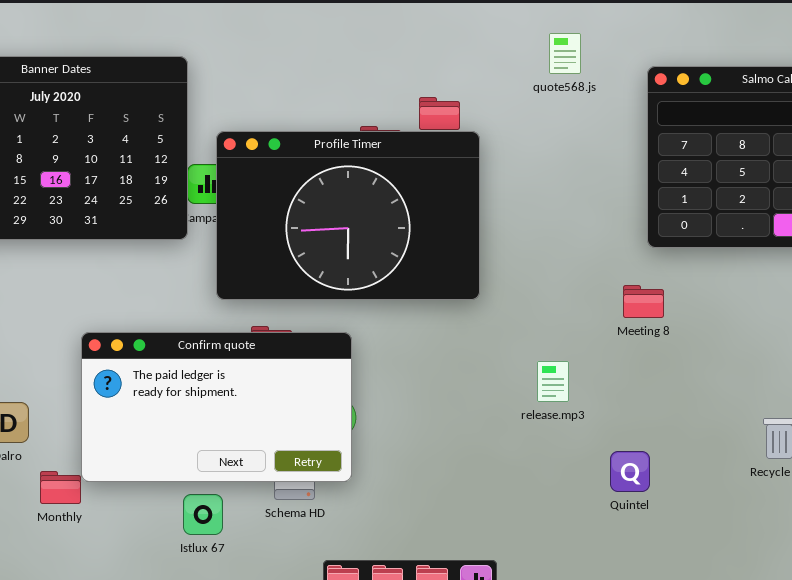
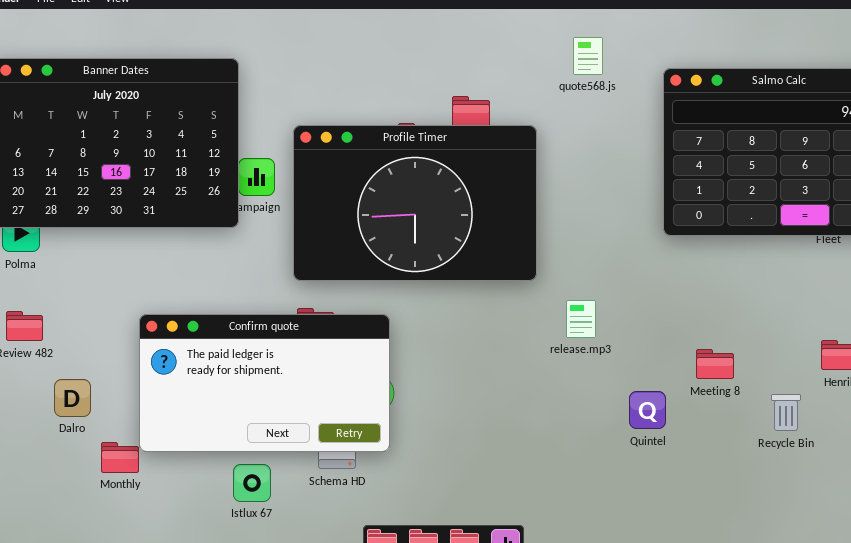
Profile Timer: [216,131,480,300] -> [293,125,537,281], moved
Meeting 8: [623,285,664,318] -> [696,349,734,379], moved
release.mp3: [537,361,569,402] -> [566,300,596,338], moved
Quintel: [610,451,650,492] -> [629,391,666,429], moved

